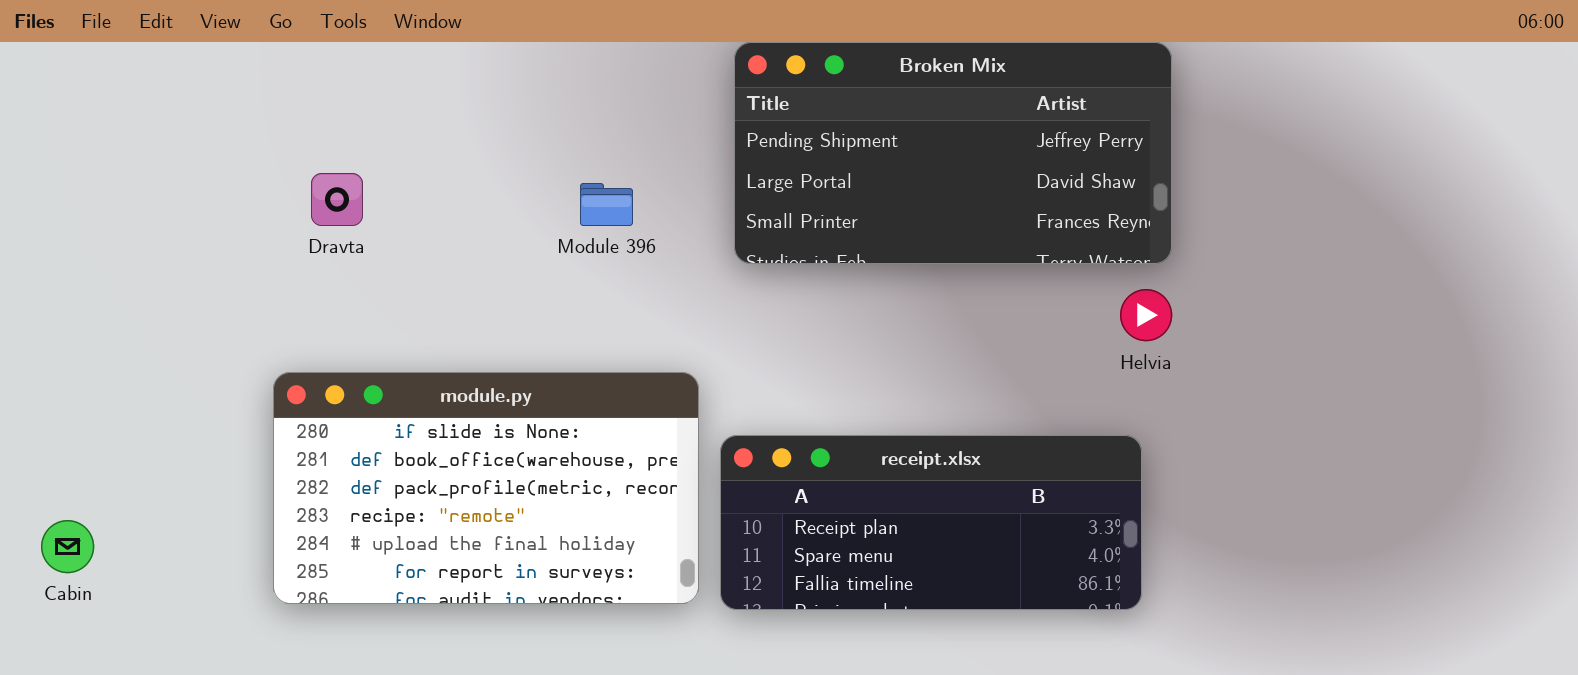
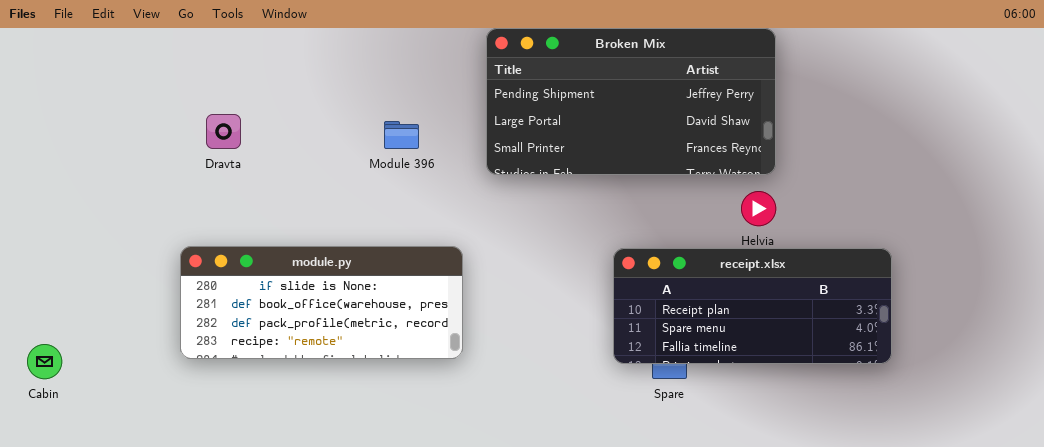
module.py: [273,372,699,604] -> [180,246,463,359], resized
receipt.xlsx: [720,435,1142,610] -> [613,248,892,364], moved

